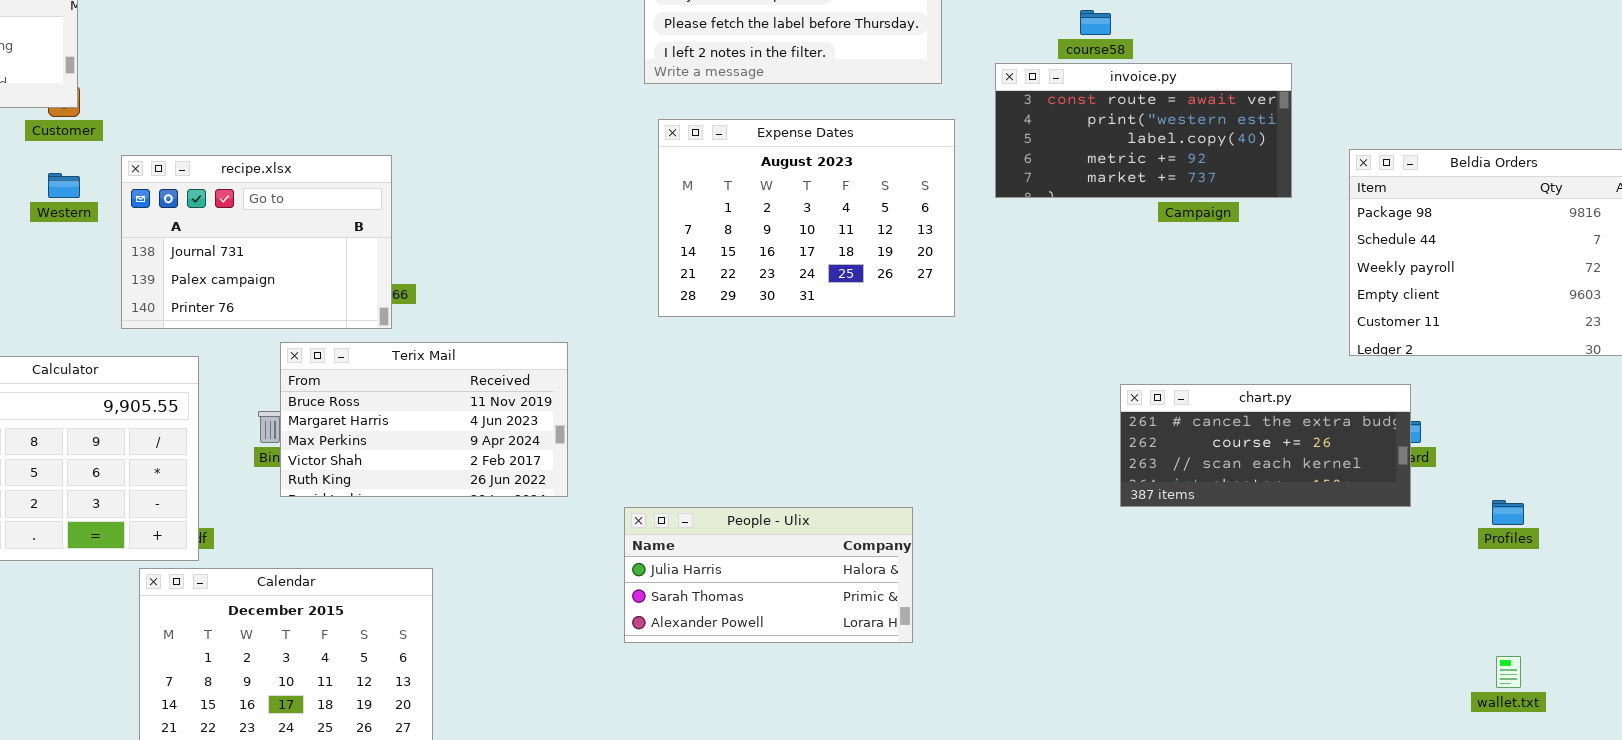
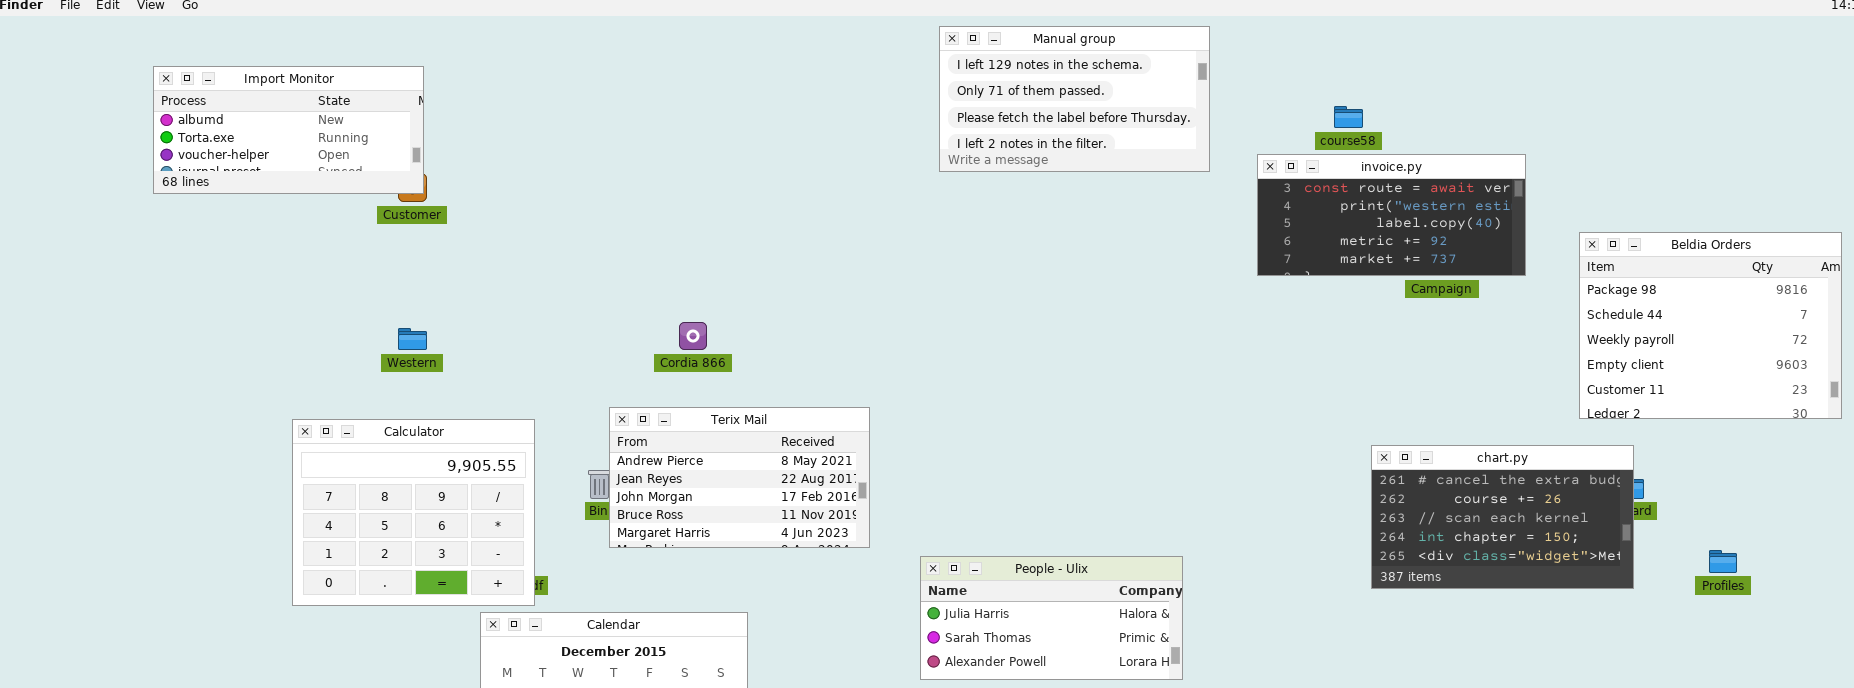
Expense Dates: [658,119,955,317] -> none, closed
recipe.xlsx: [121,155,392,329] -> none, closed
Western: [48,173,80,198] -> [398,328,427,350], moved
Terix Mail: [280,342,568,497] -> [609,407,870,548], scrolled up 3 rows
chart.py: [1120,384,1411,507] -> [1371,445,1634,589], resized

